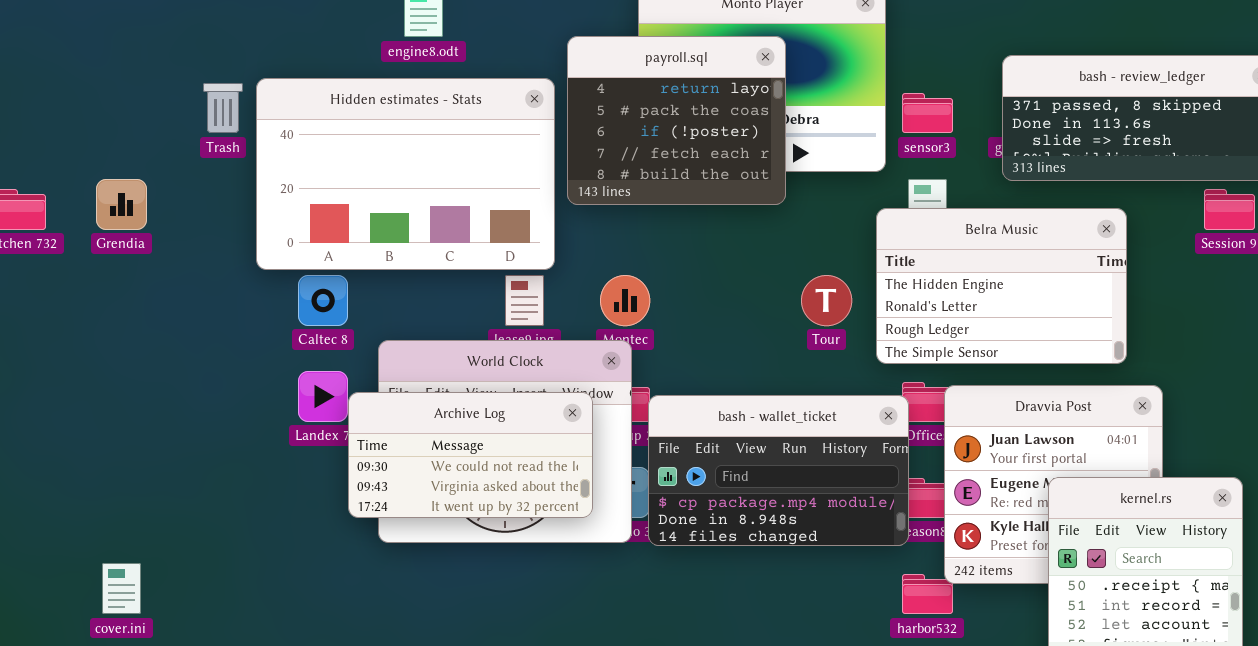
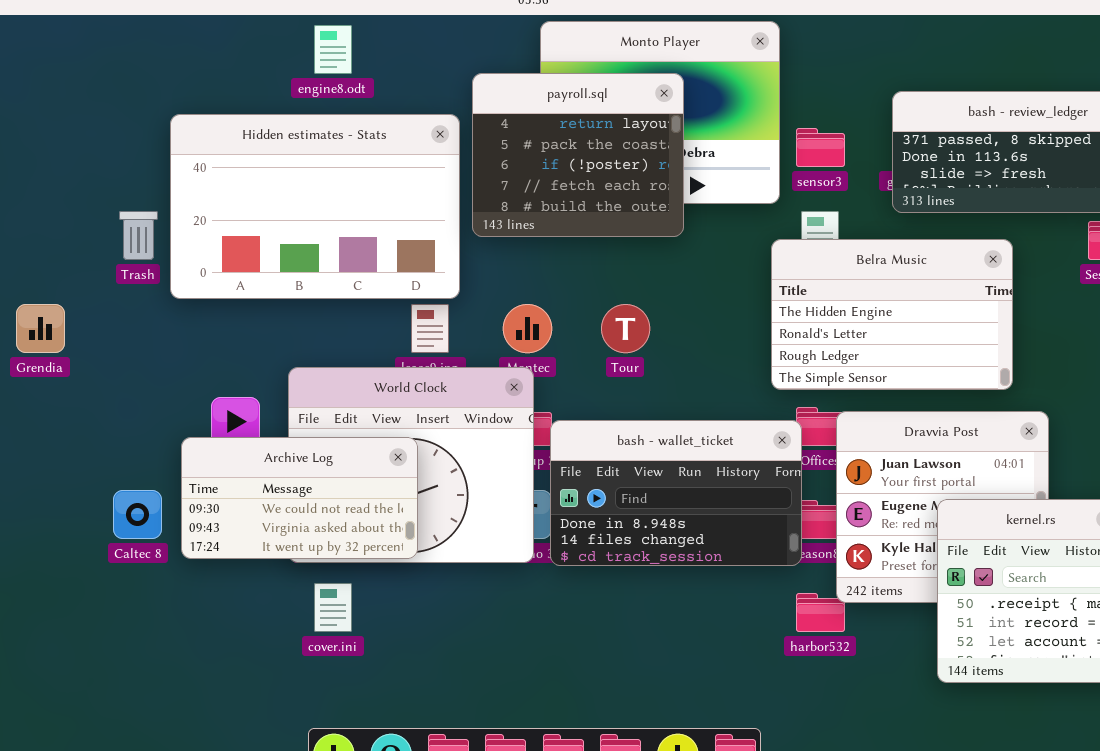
Trash: [203,83,243,133] -> [119,211,158,260], moved
Grendia: [96,179,147,230] -> [16,304,65,353], moved
Caltec 8: [298,275,348,326] -> [113,490,162,539], moved
Tour: [801,275,852,326] -> [601,304,650,353], moved
Archive Log: [348,392,593,518] -> [181,437,418,559], moved
bash - wallet_ticket: [648,395,909,546] -> [550,420,802,566], scrolled down 1 row
cover.ini: [102,563,141,614] -> [314,583,352,632], moved

